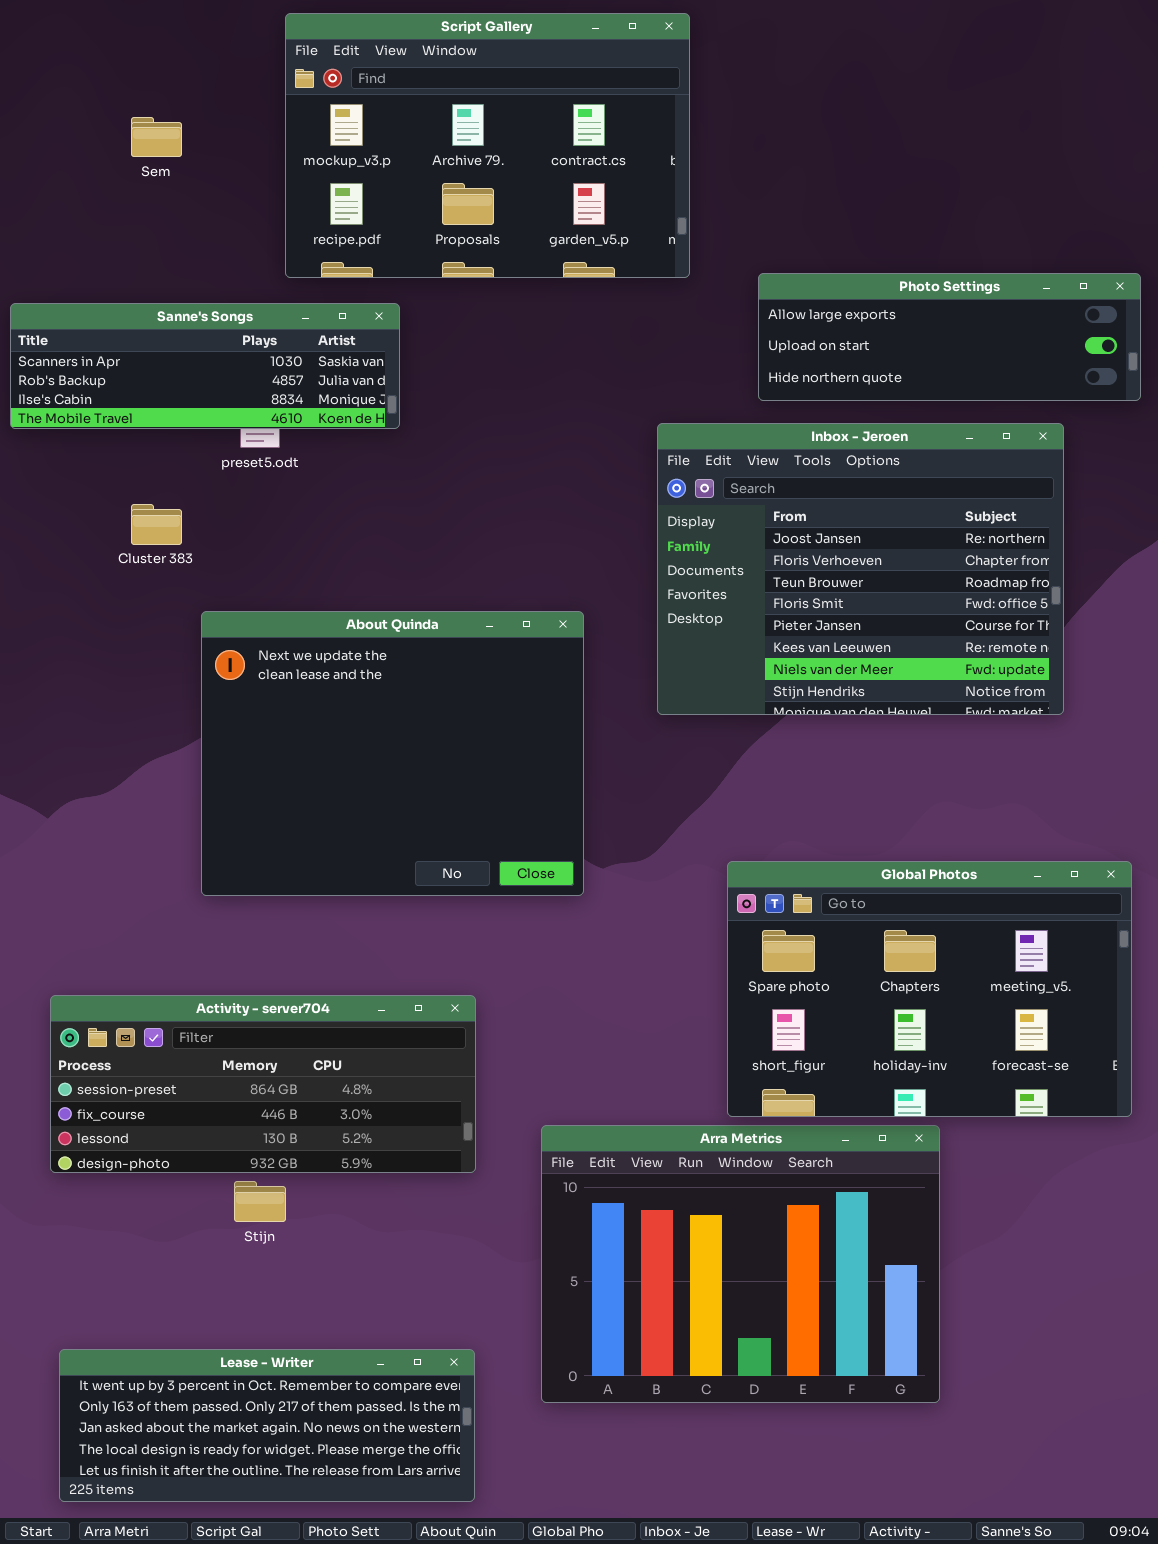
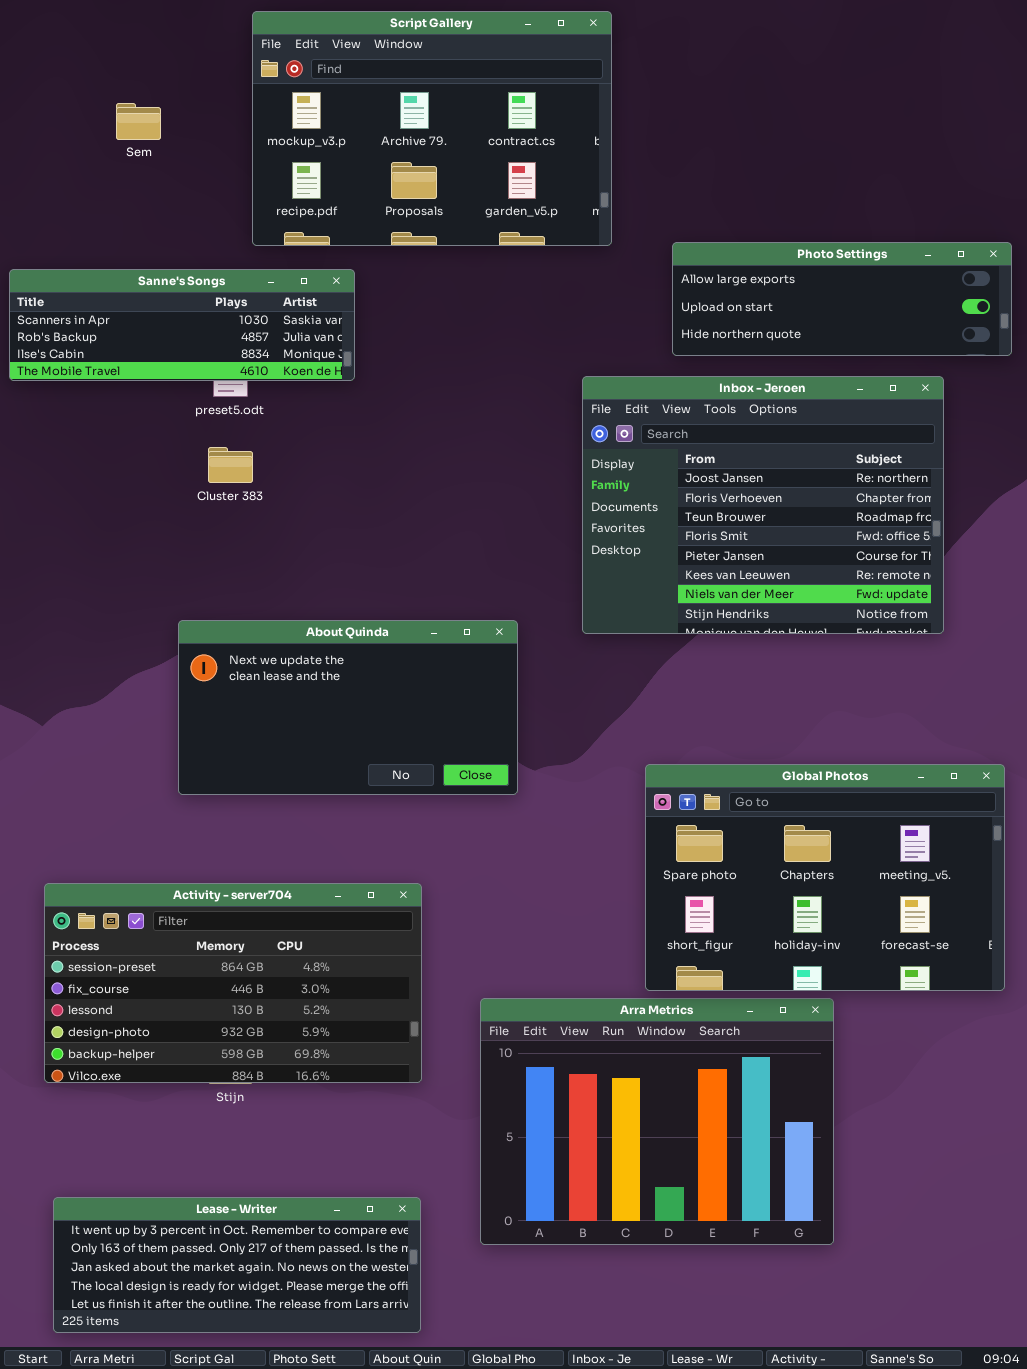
Cluster 383: [131,504,182,545] -> [208,447,253,483], moved
About Quinda: [201,611,584,896] -> [178,620,518,795], resized
Activity - server704: [50,995,476,1173] -> [44,883,422,1083], resized

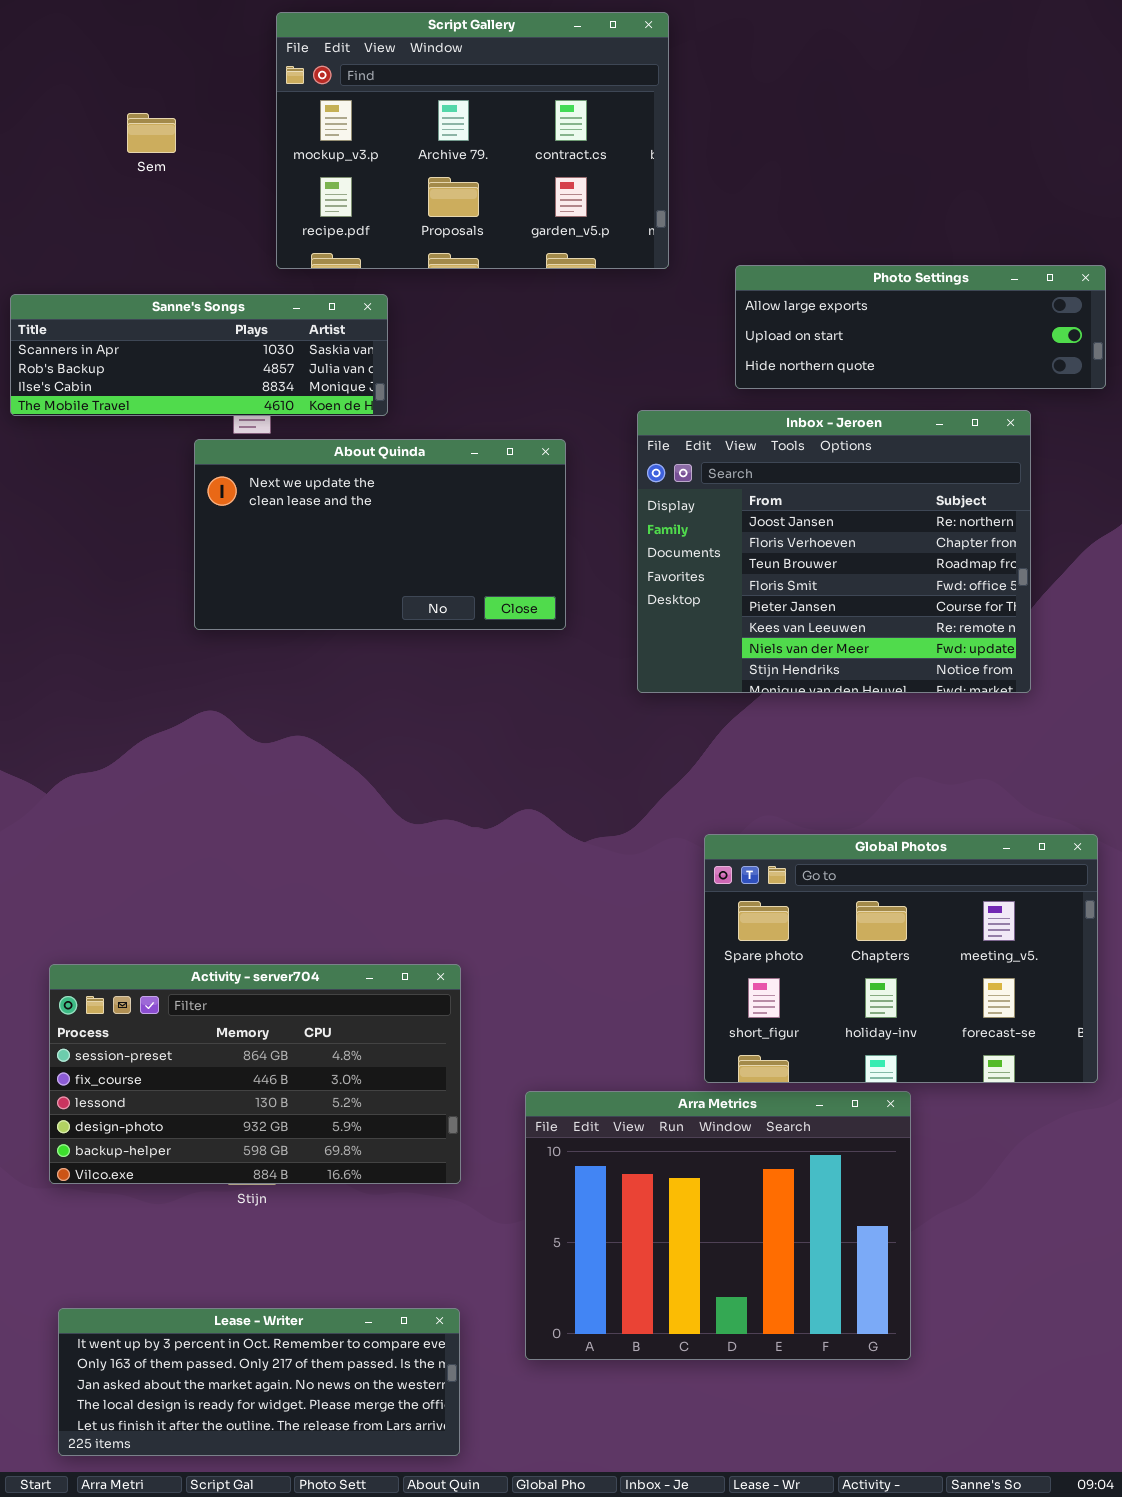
About Quinda: [178,620,518,795] -> [194,439,566,630], moved

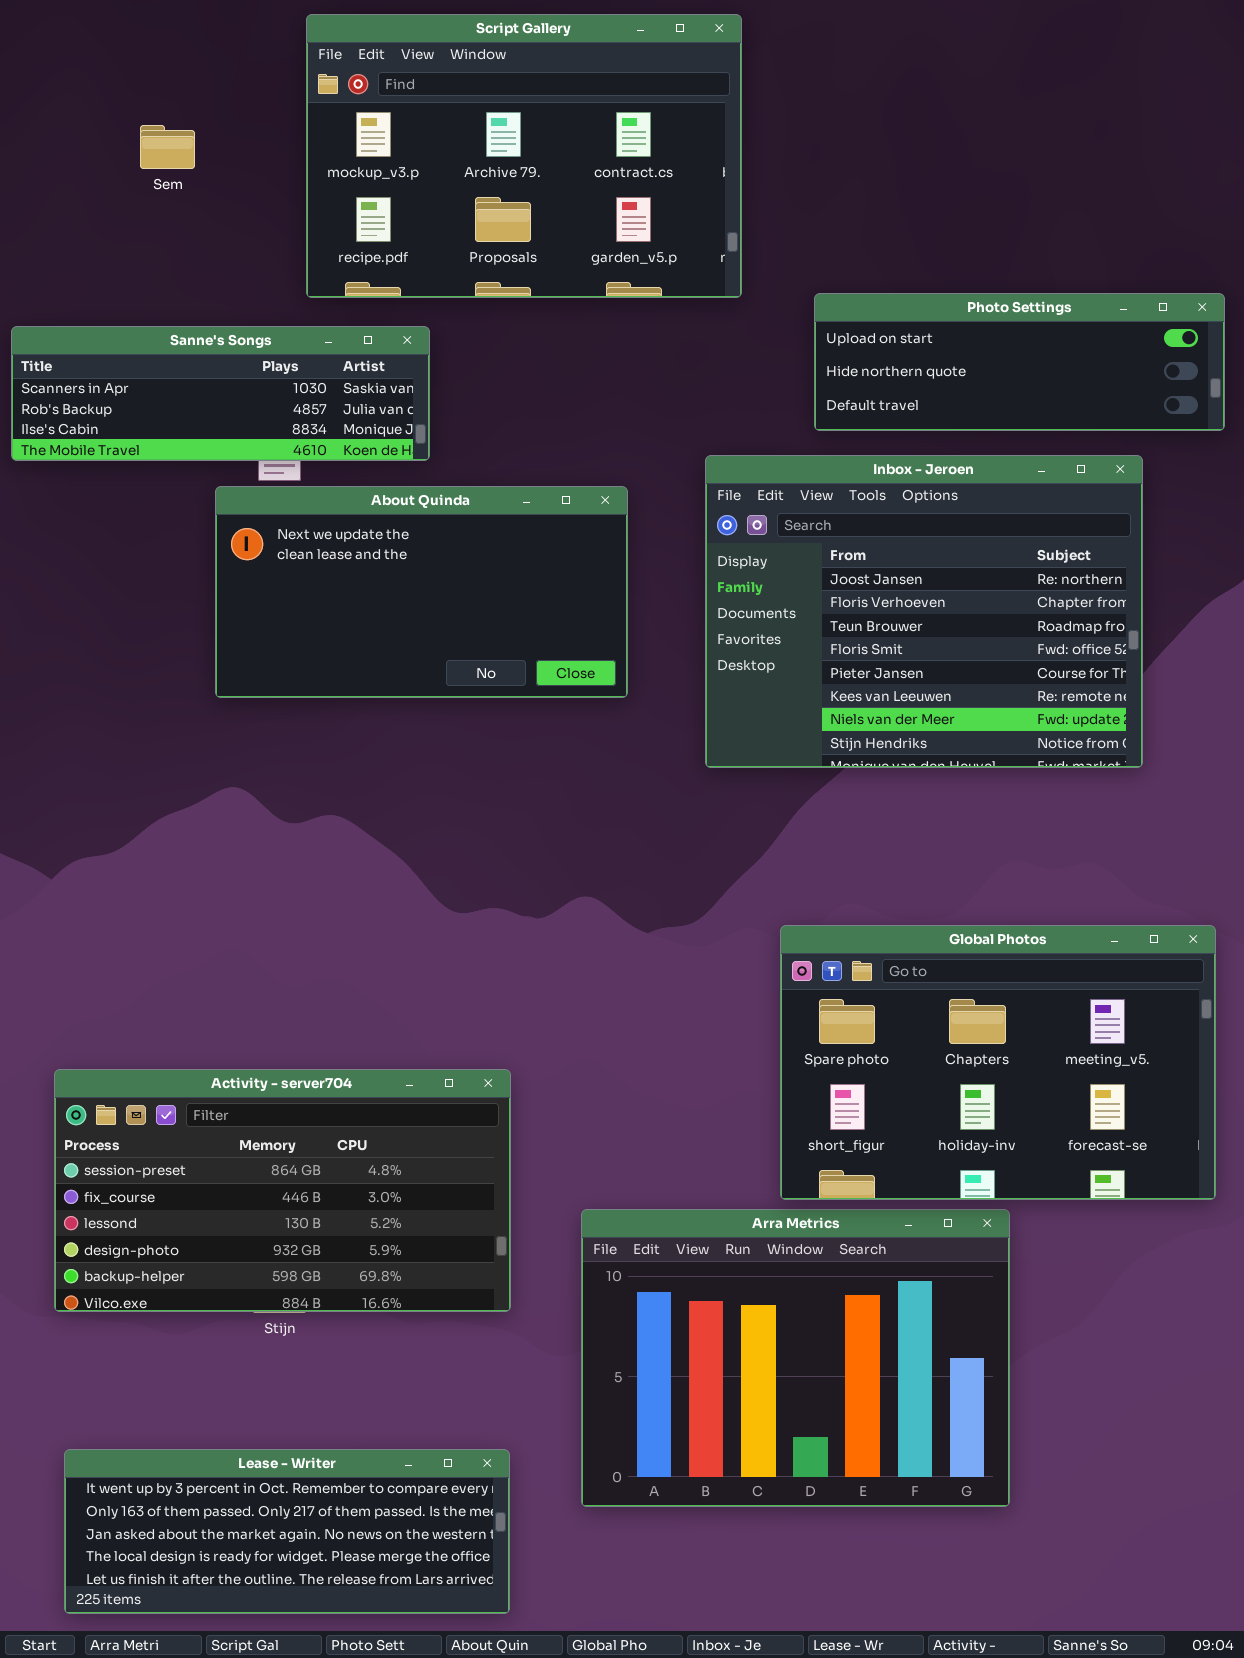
Photo Settings: [735,265,1106,389] -> [814,293,1225,431], scrolled down 1 row

